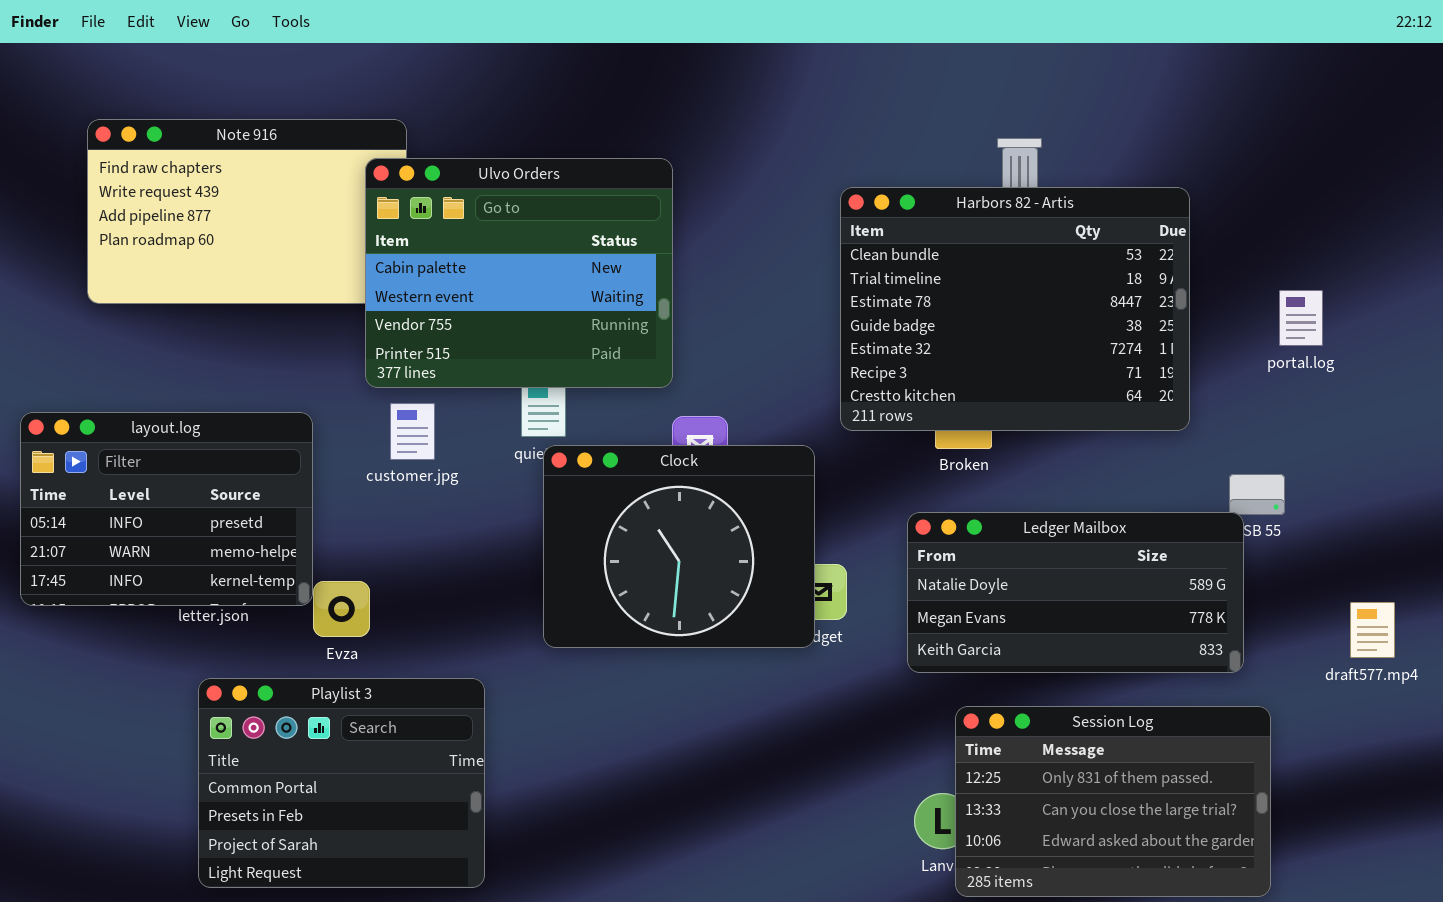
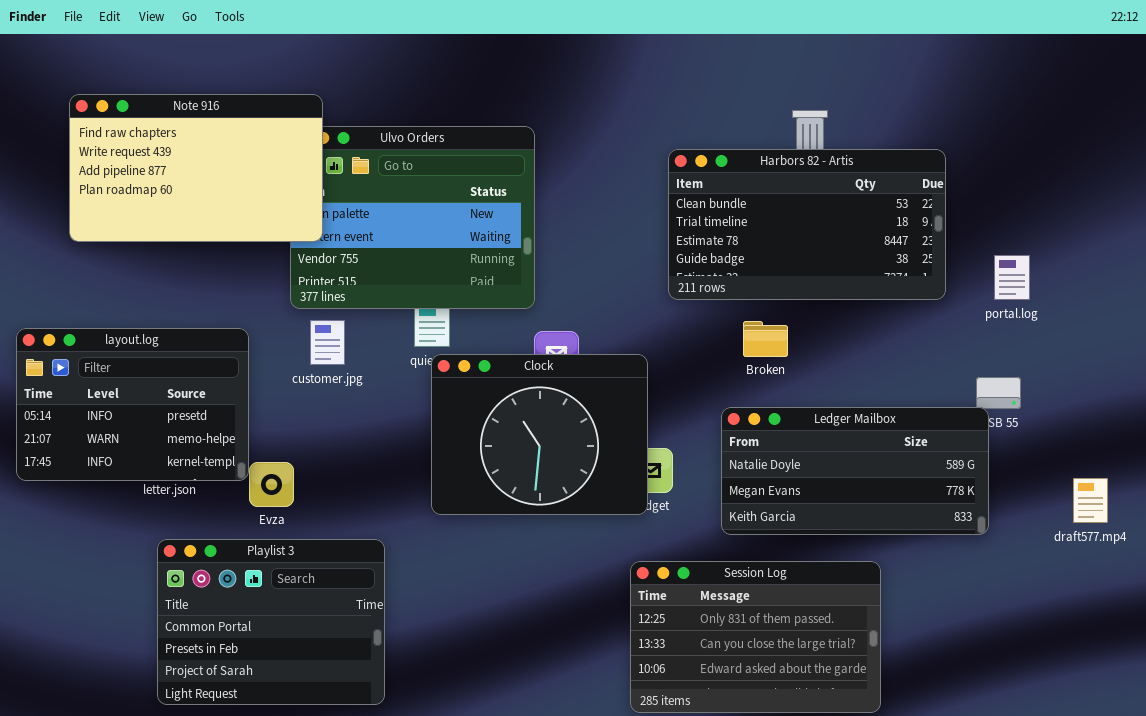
Note 916: [87,119,407,304] -> [69,94,323,242], raised
Harbors 82 - Artis: [840,187,1190,431] -> [668,149,946,300], resized
portal.log: [1279,290,1323,346] -> [994,255,1030,300], moved
Session Log: [955,706,1271,897] -> [630,561,881,713], moved

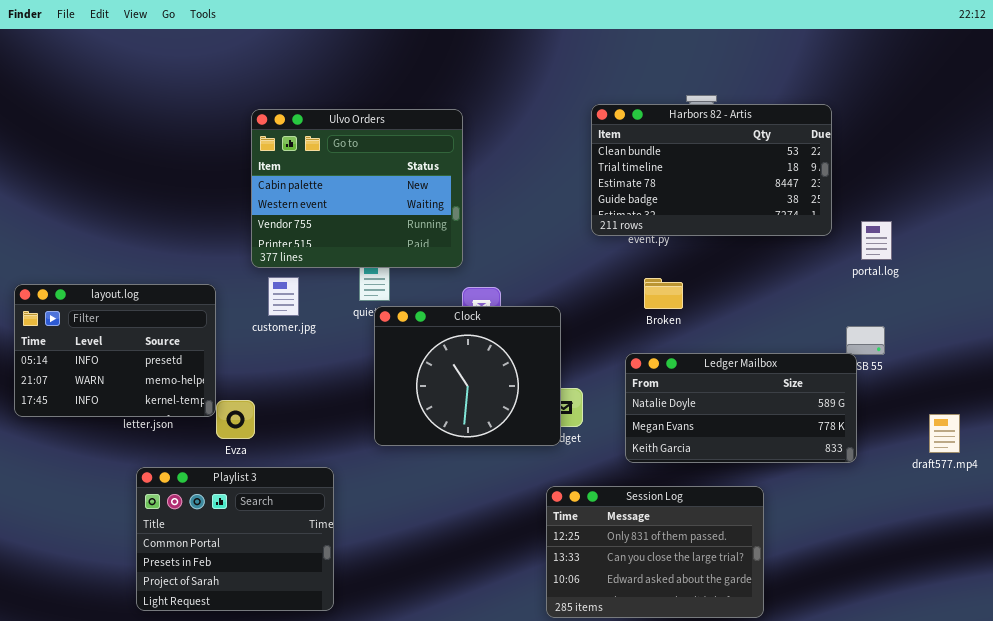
Note 916: [69,94,323,242] -> none, closed
Harbors 82 - Artis: [668,149,946,300] -> [591,104,832,236], moved

